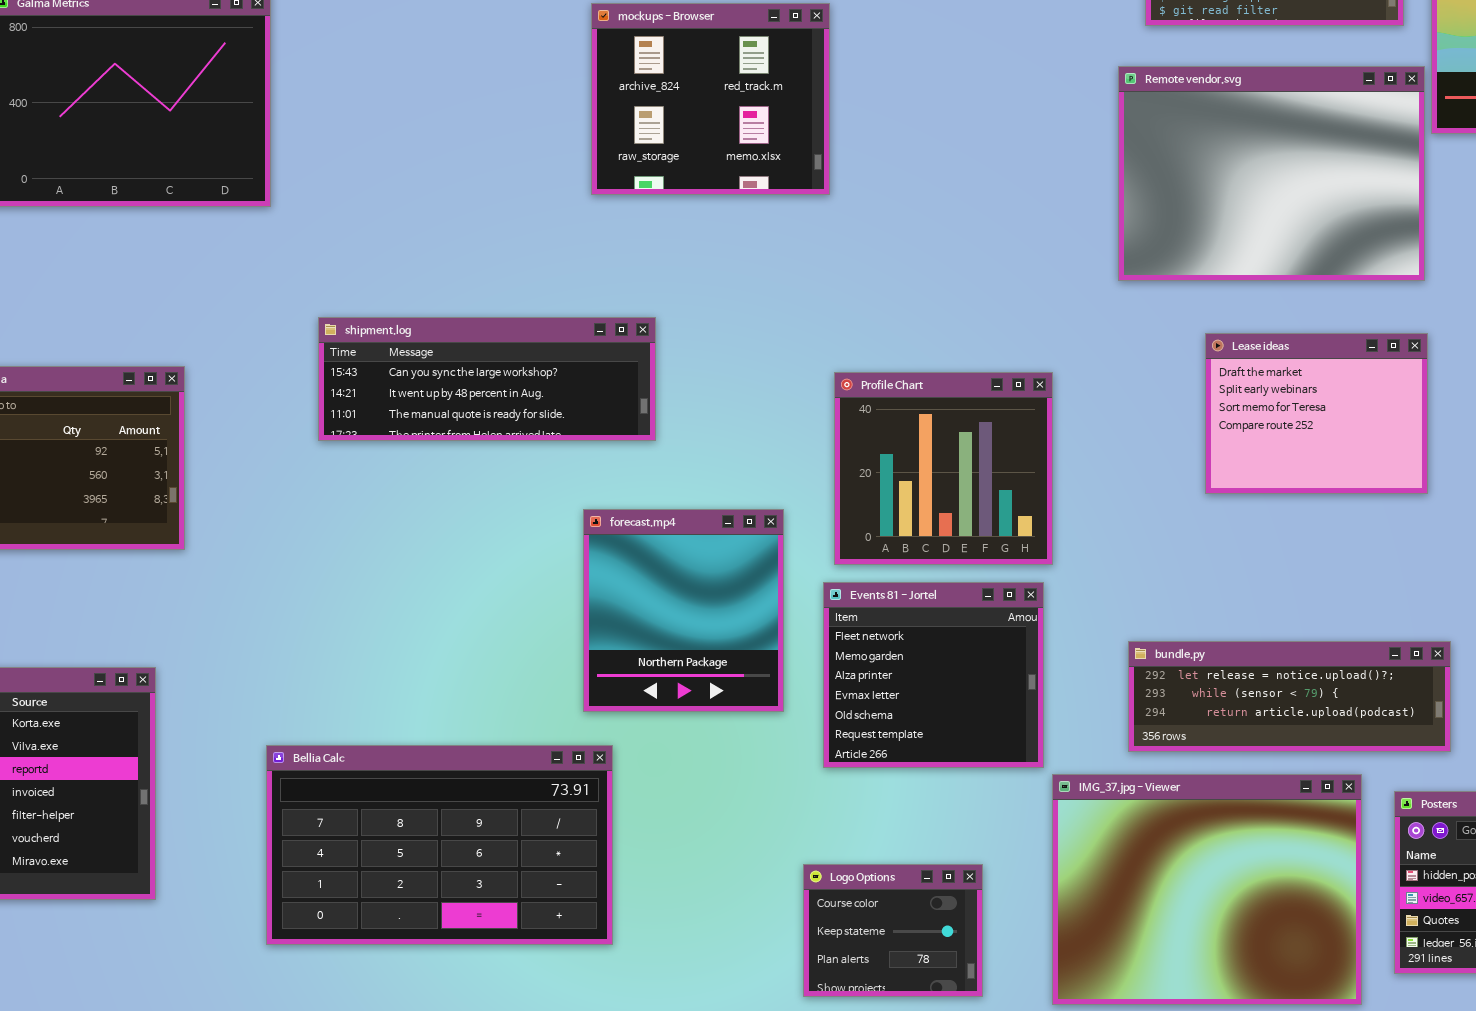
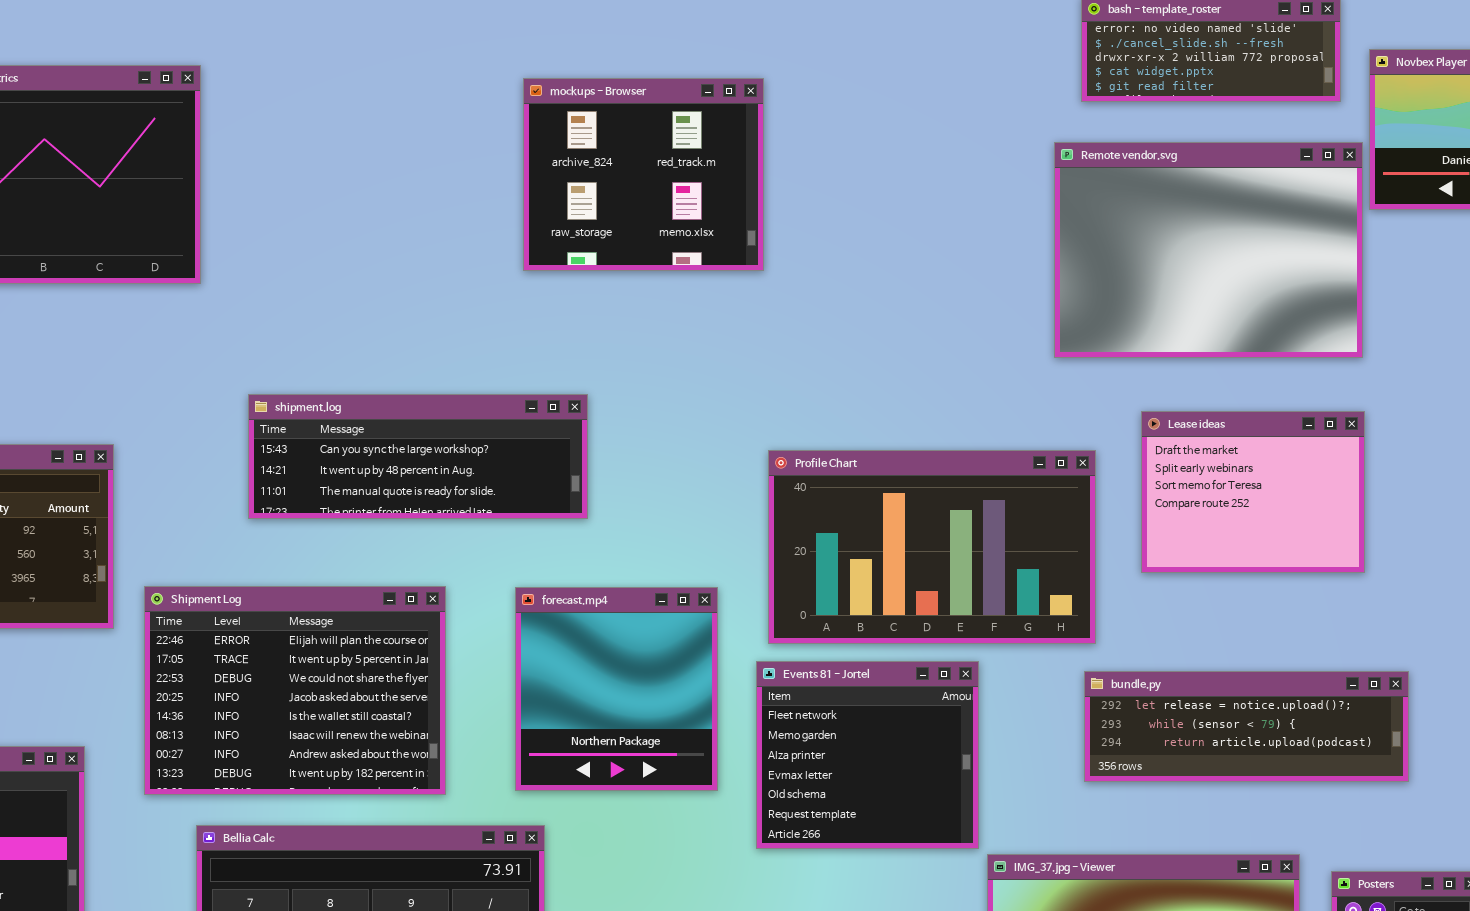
Profile Chart: [834,372,1053,565] -> [768,450,1096,644], resized
Shipment Log: none -> [144,586,446,795], opened
bundle.py: [1128,641,1451,752] -> [1084,671,1409,782], moved

